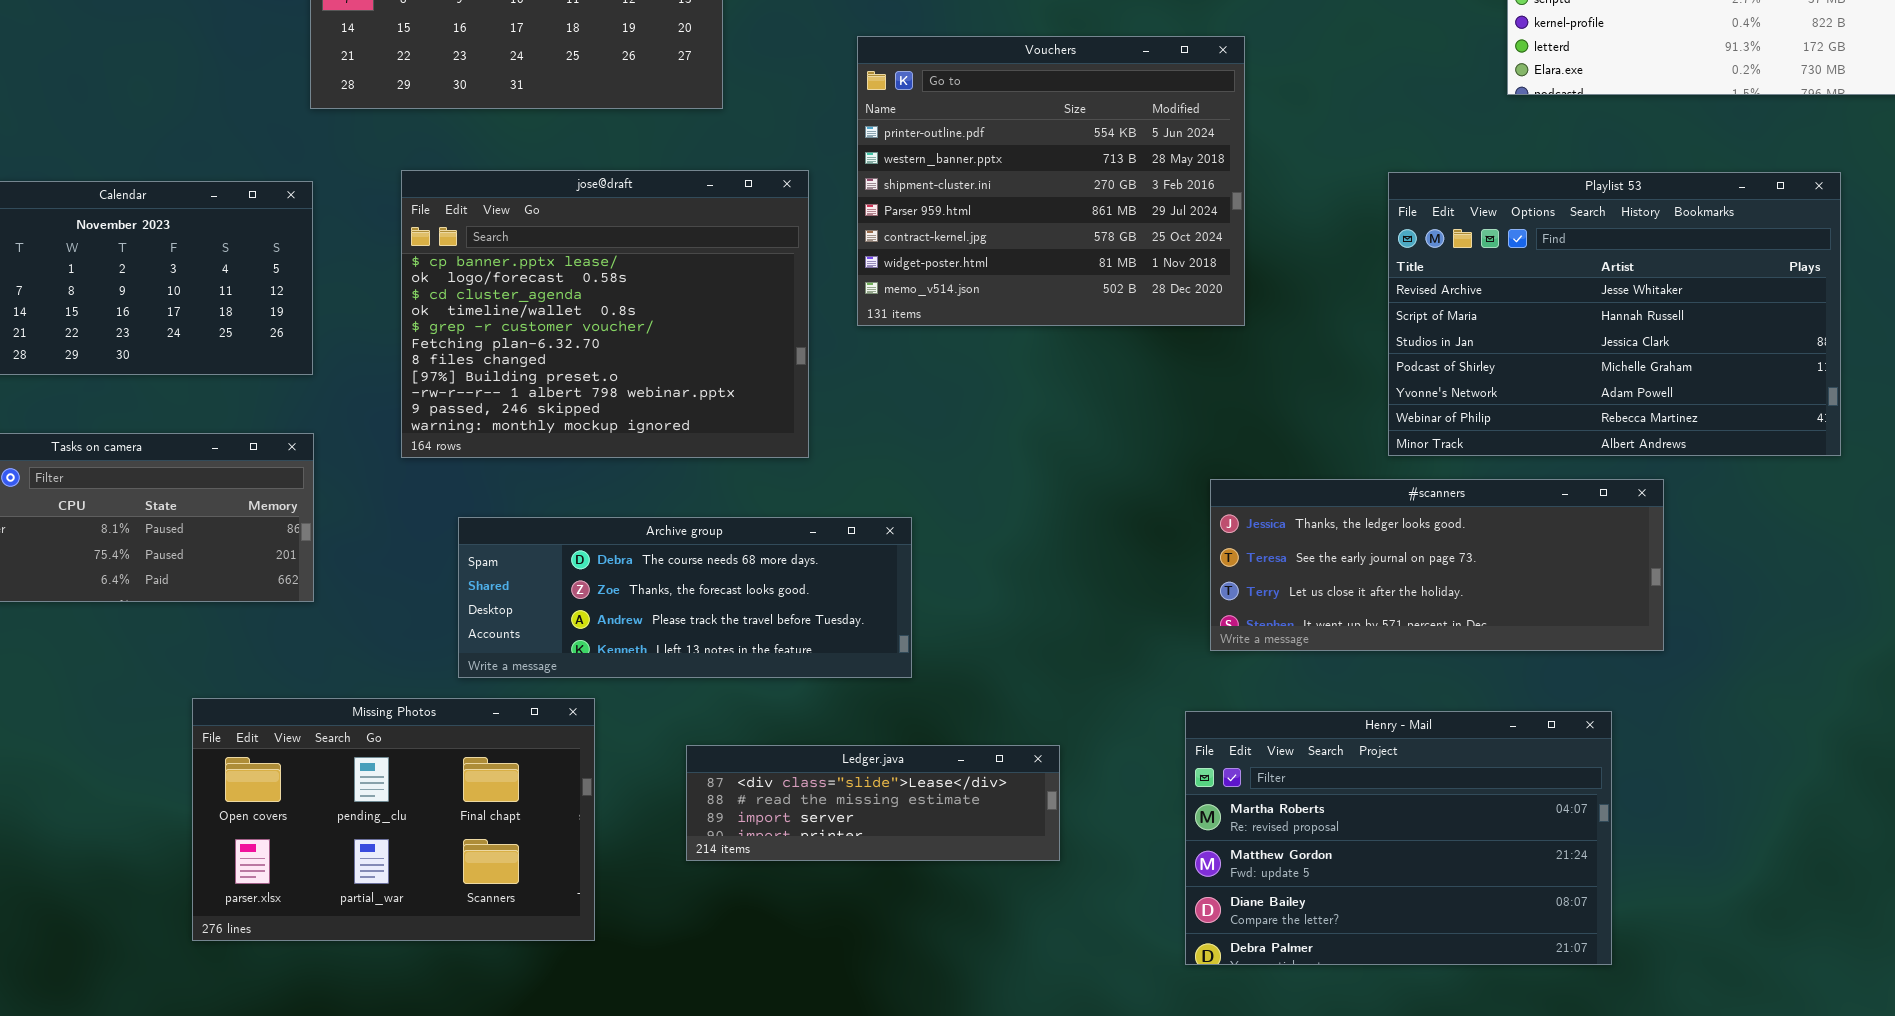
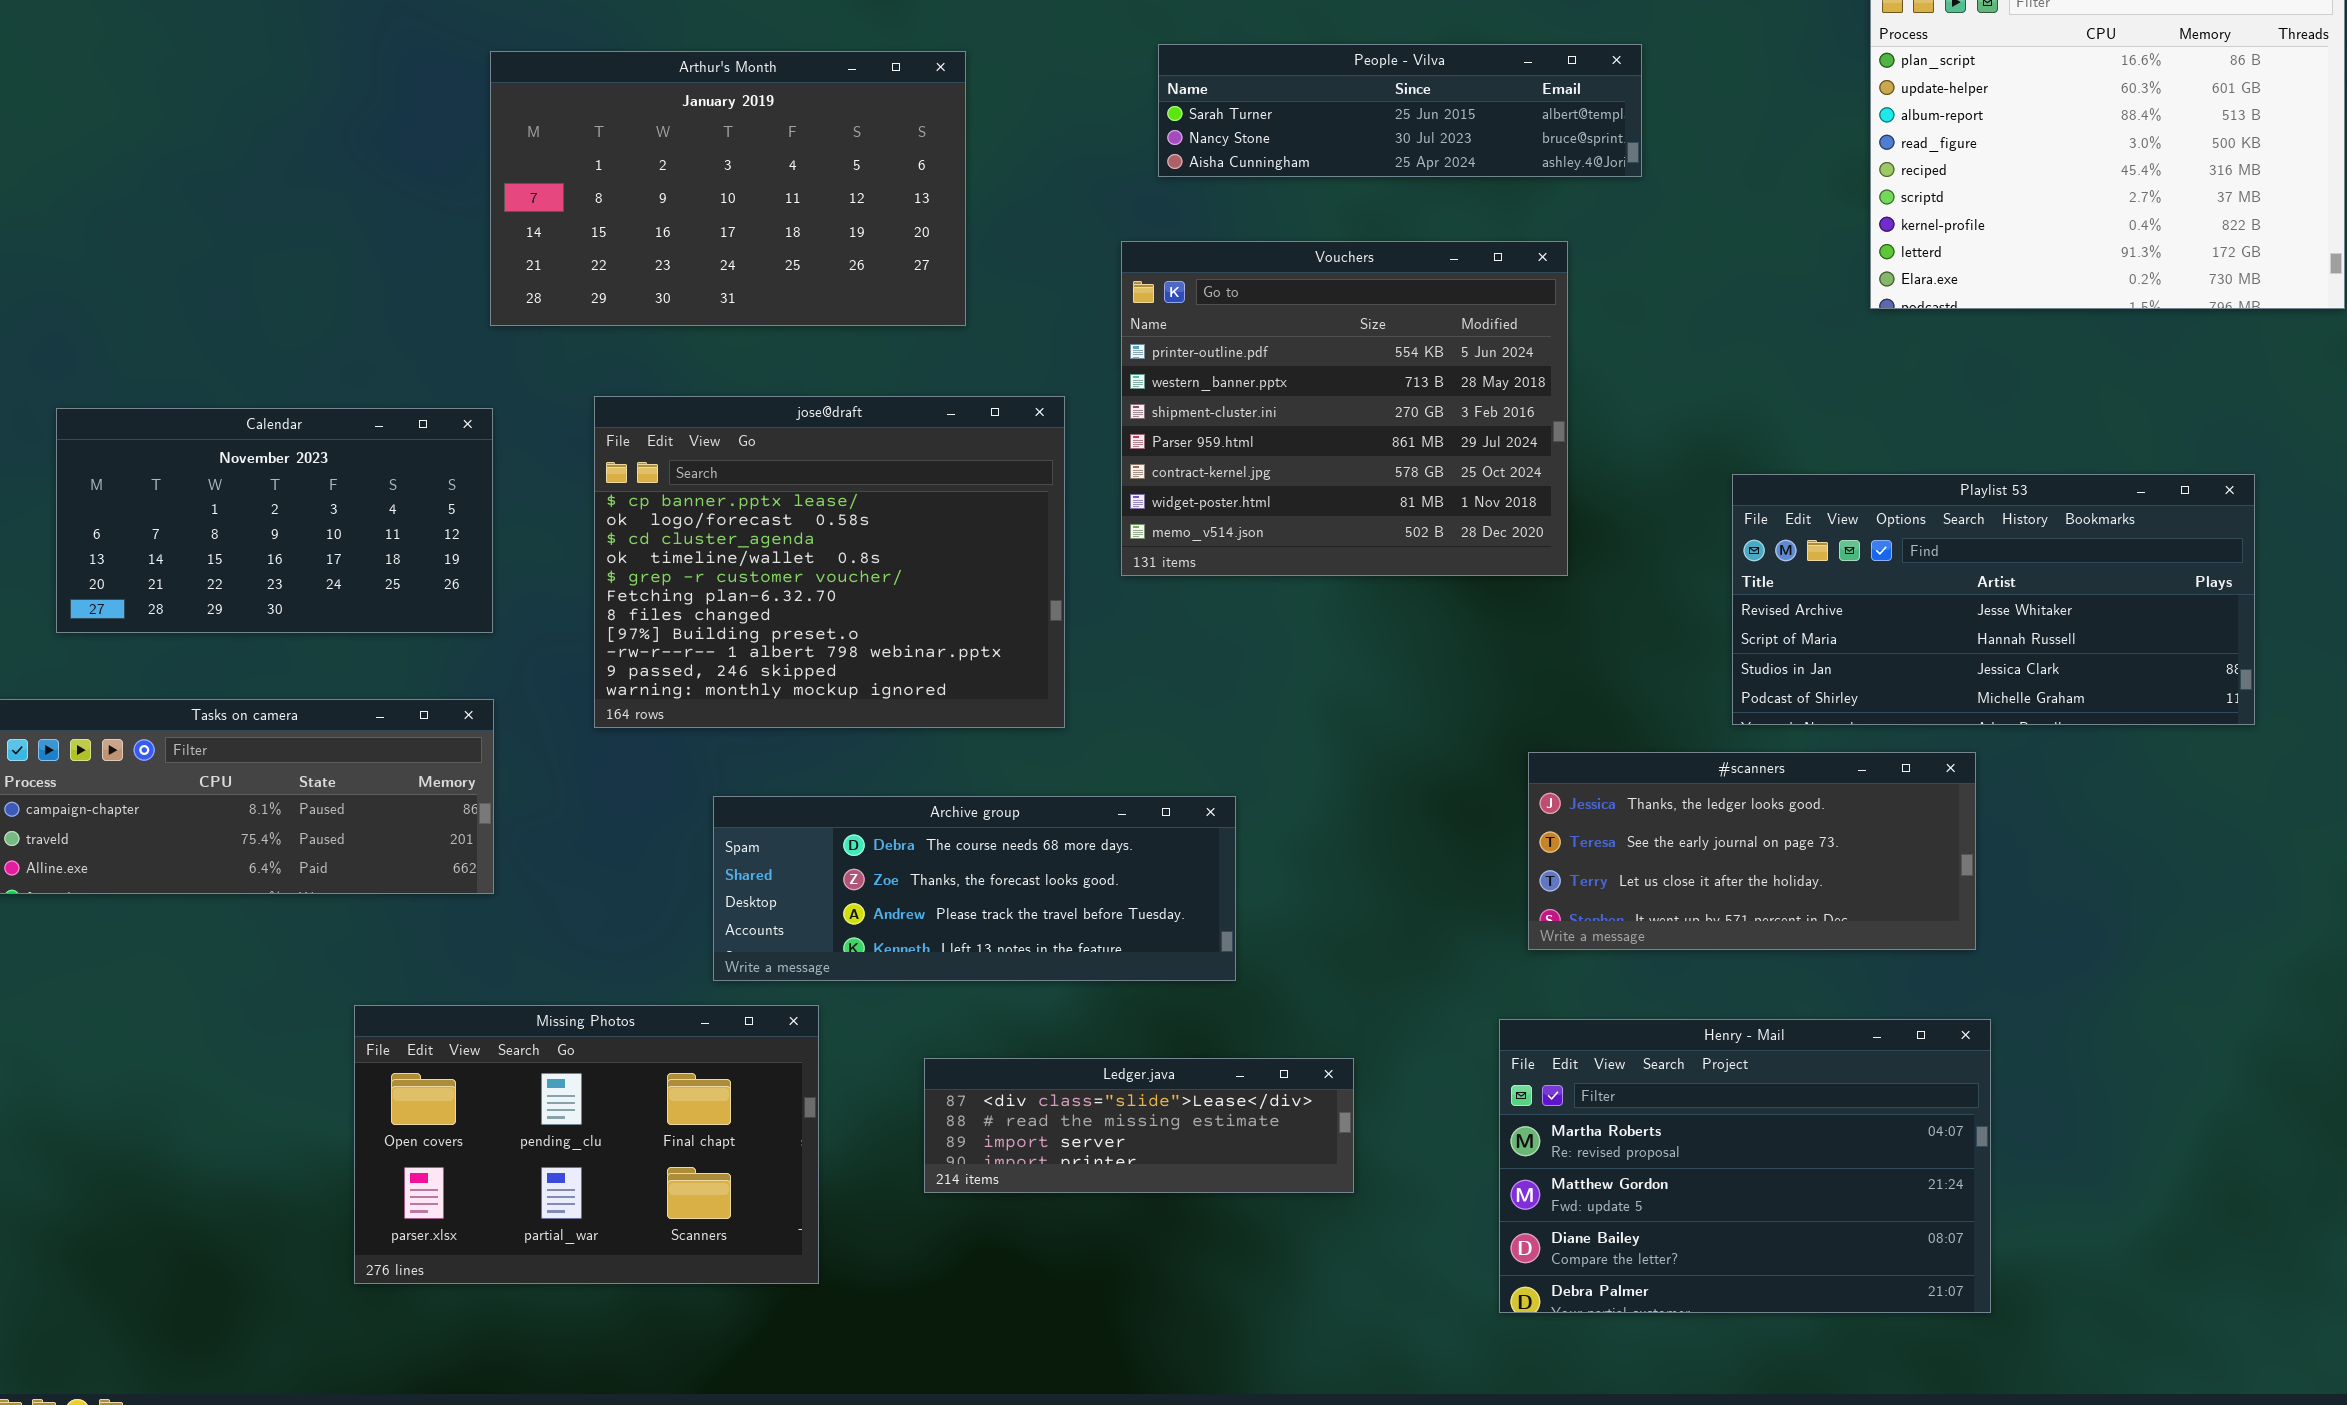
Playlist 53: [1388,172,1841,456] -> [1732,474,2255,725], resized
#scanners: [1210,479,1664,651] -> [1528,752,1976,950], resized
Archive group: [458,517,912,678] -> [713,796,1236,981], moved

